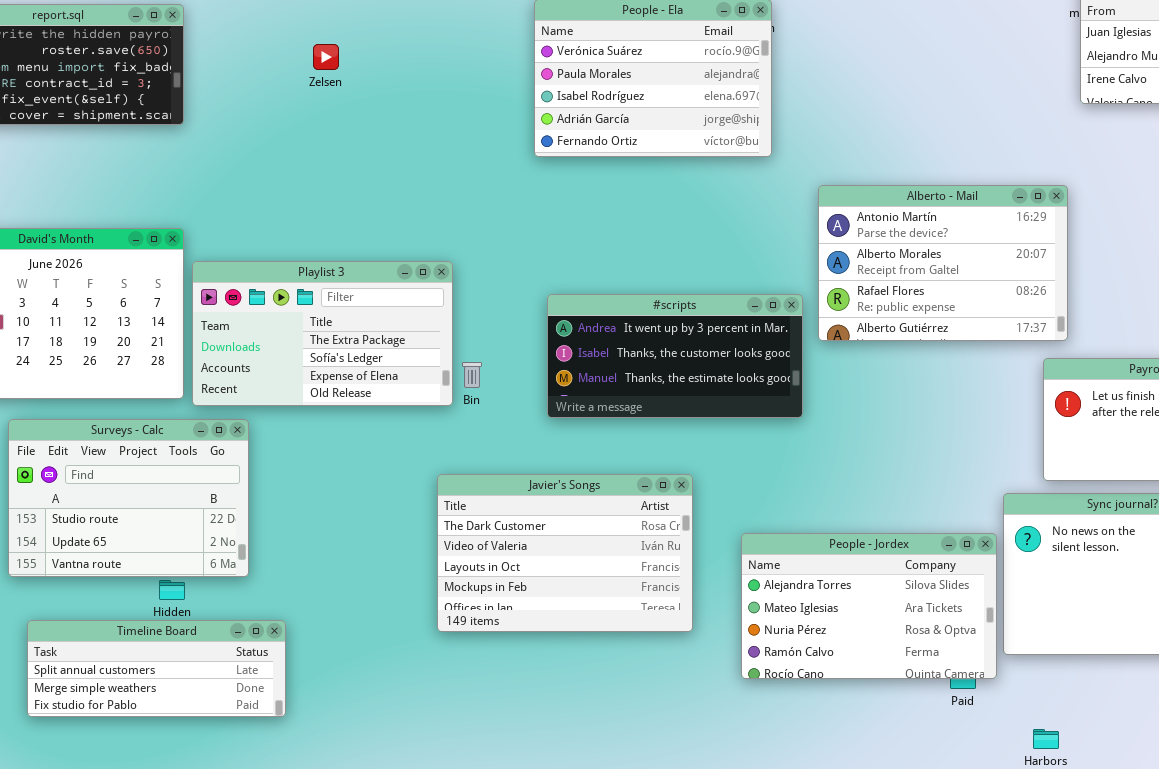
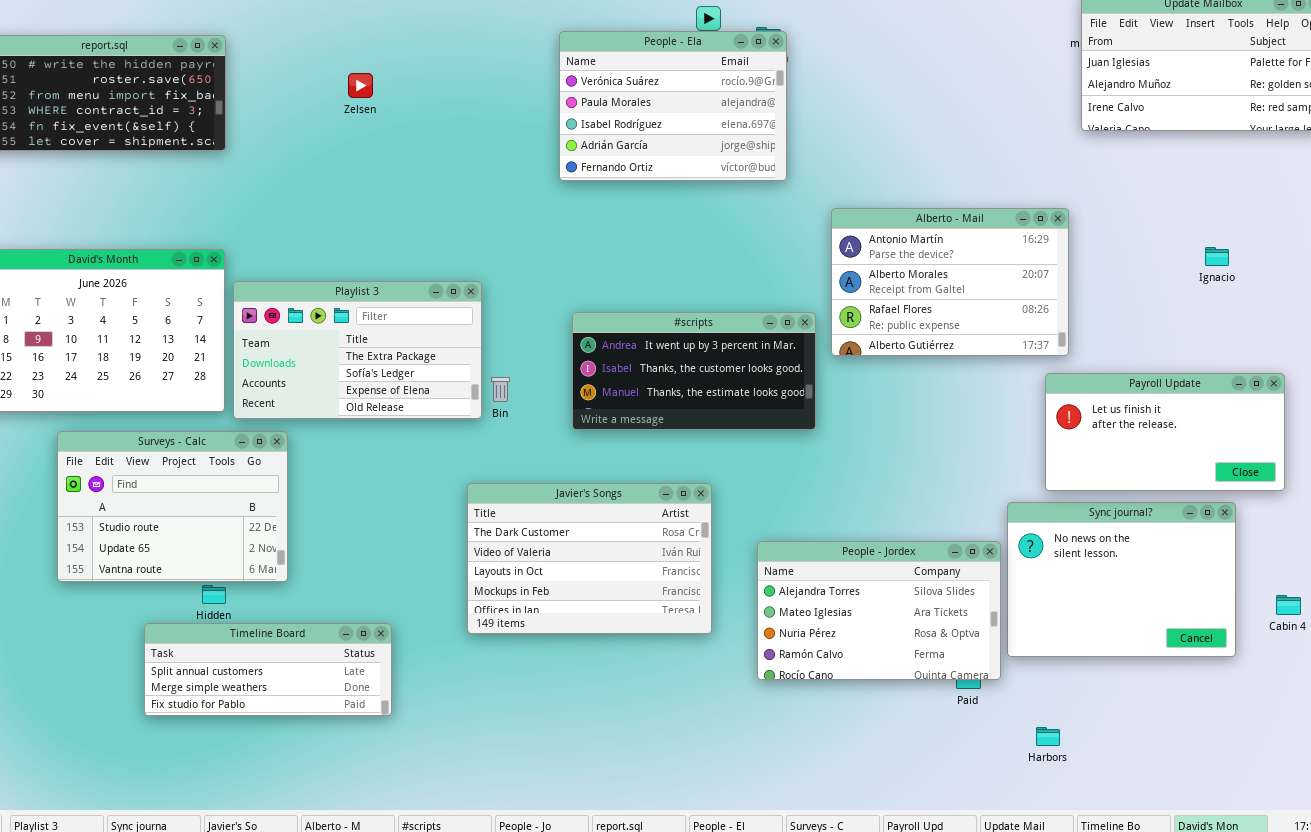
Timeline Board: [27,620,286,717] -> [144,623,392,716], moved

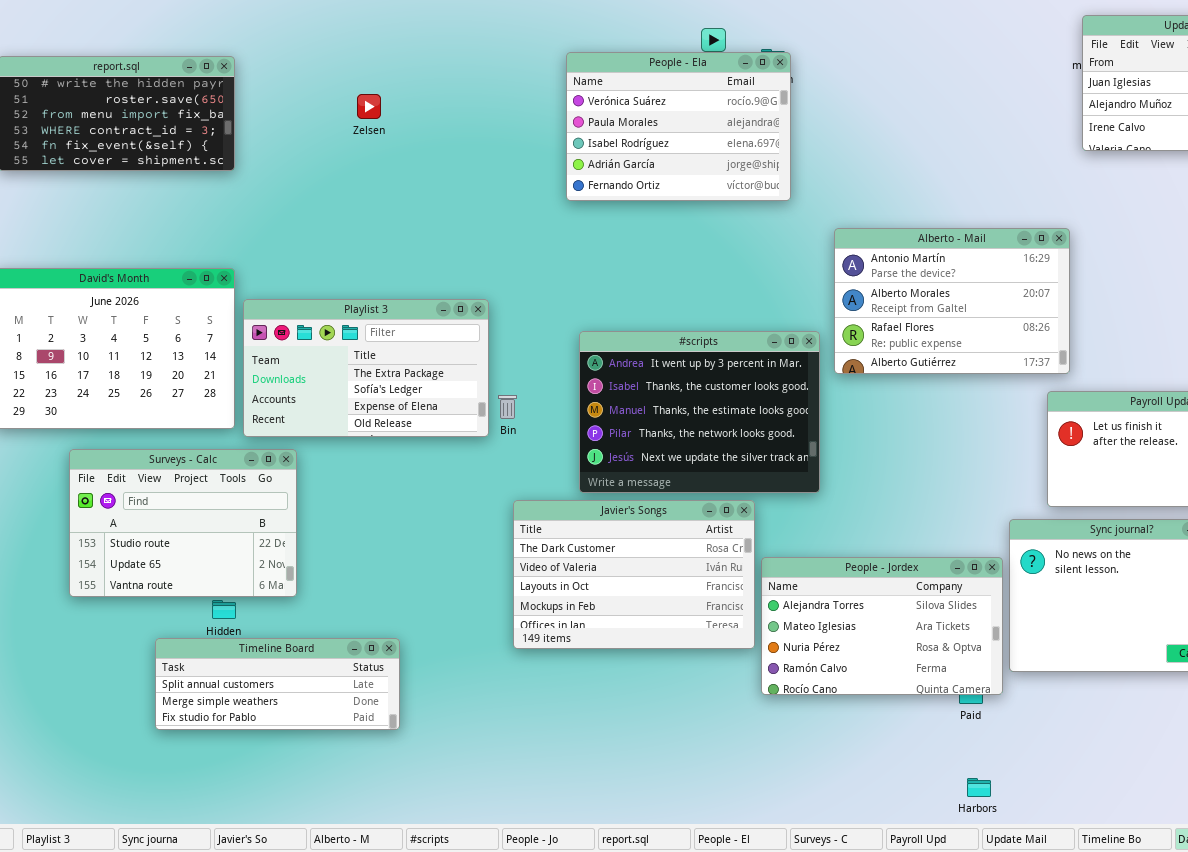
#scripts: [572,312,816,430] -> [579,331,820,493], resized
Javier's Songs: [467,483,712,634] -> [513,500,755,649], moved
Harbors: [1036,727,1060,746] -> [967,778,991,797], moved

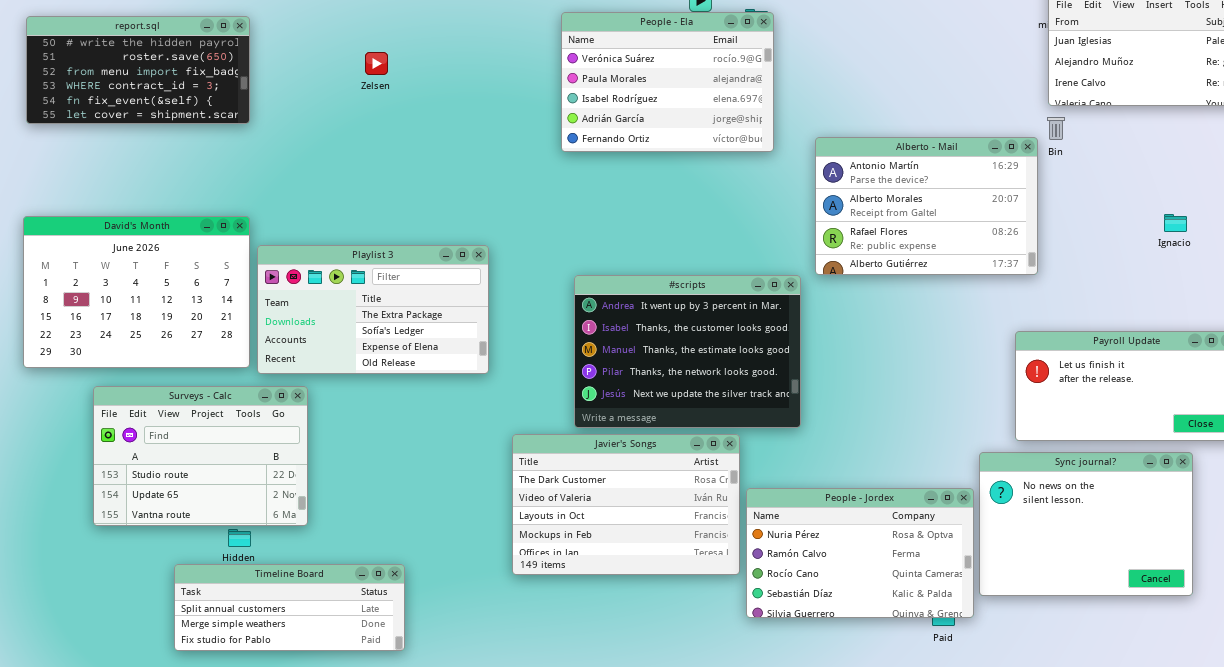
Alberto - Mail: [834,228,1070,374] -> [815,137,1038,275], moved
Bin: [498,395,517,419] -> [1047,117,1065,140], moved
People - Jordex: [761,557,1003,695] -> [746,488,974,618], scrolled down 2 rows

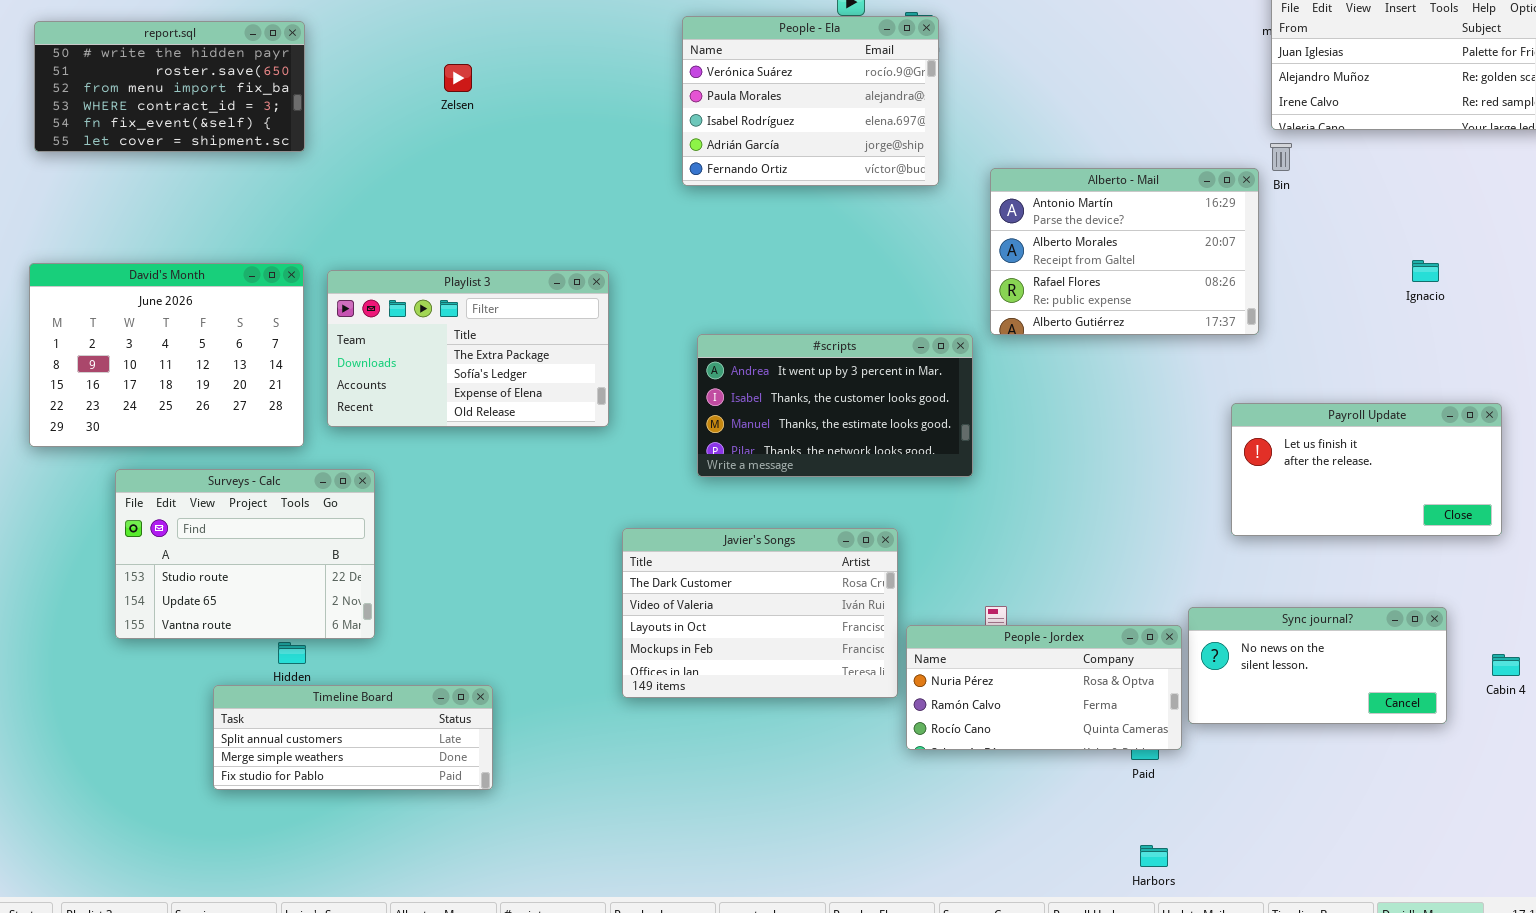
Playlist 3: [257,245,489,374] -> [327,270,609,427], moved
#scripts: [574,275,801,428] -> [697,334,973,477], resized
Sync journal?: [979,452,1193,596] -> [1188,607,1447,724], resized
People - Jordex: [746,488,974,618] -> [906,625,1182,750], resized

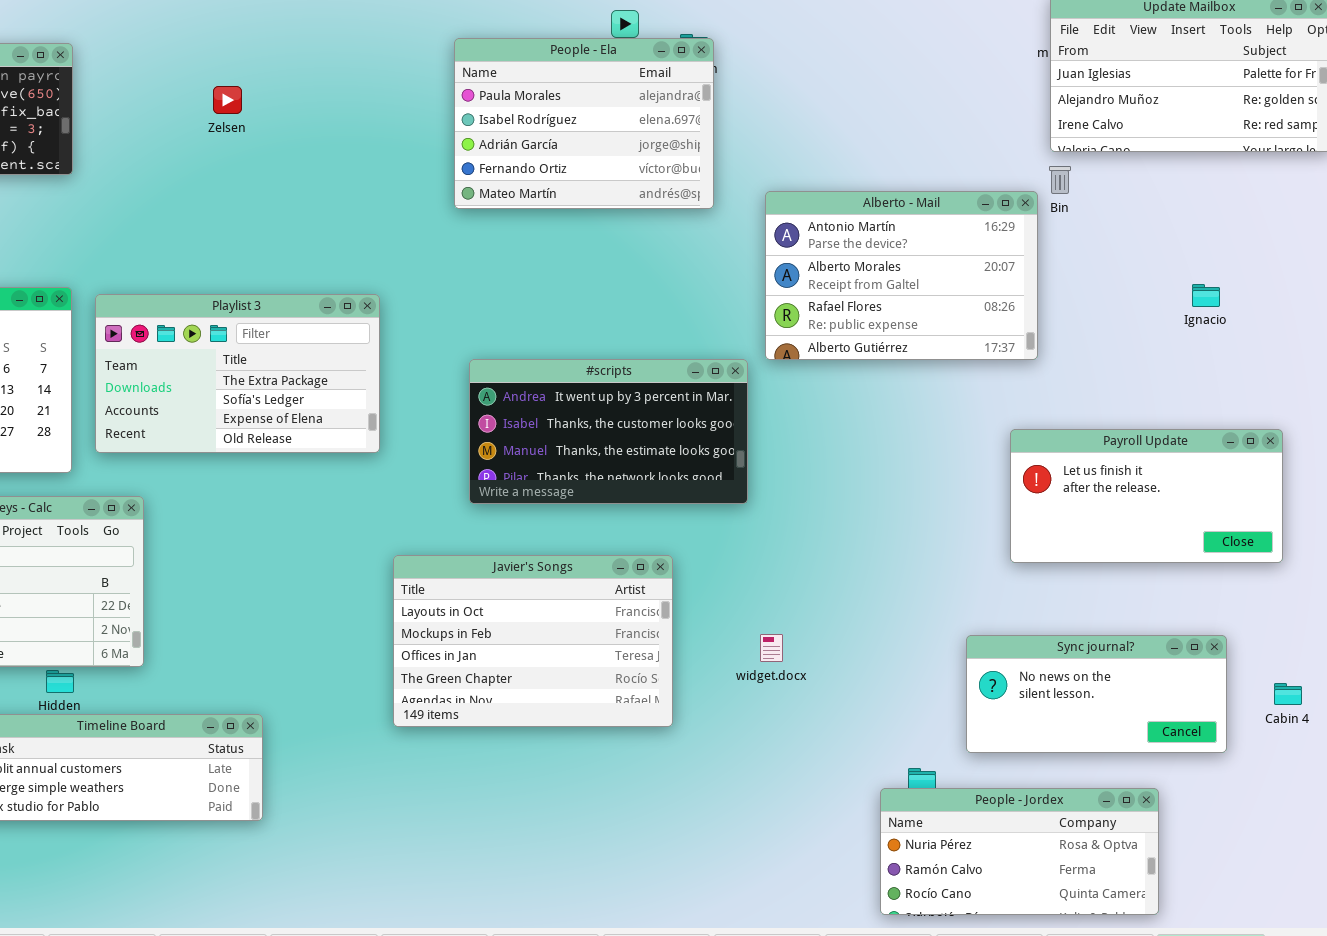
People - Ela: [682,16,939,186] -> [454,38,714,209], scrolled down 1 row
Javier's Songs: [622,528,898,698] -> [393,555,673,727], scrolled down 2 rows
People - Jordex: [906,625,1182,750] -> [880,788,1159,915], moved

